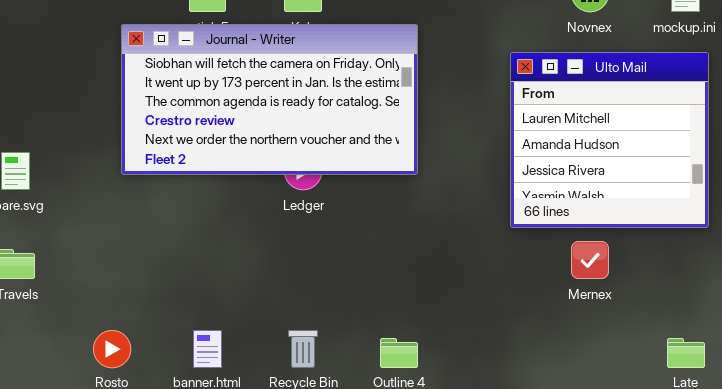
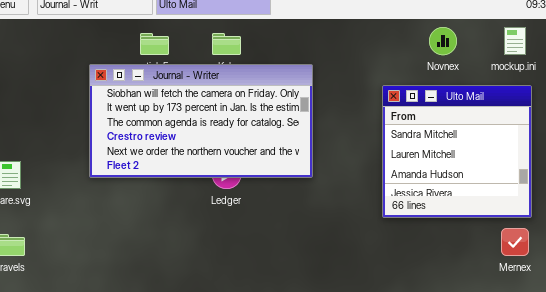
Ulto Mail: [510,52,709,228] -> [382,85,532,218], scrolled up 1 row
Mernex: [571,241,609,279] -> [501,228,529,256], moved

